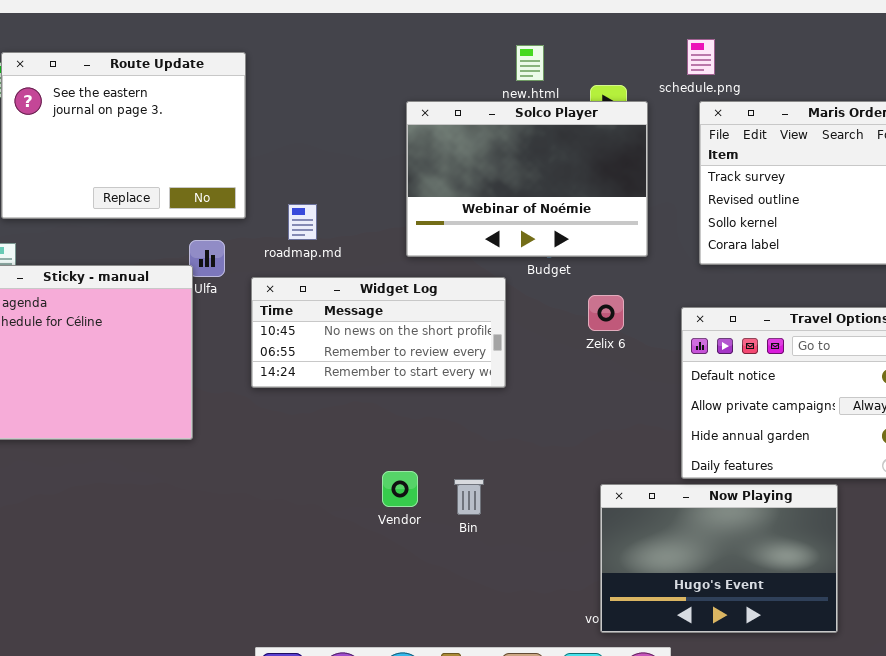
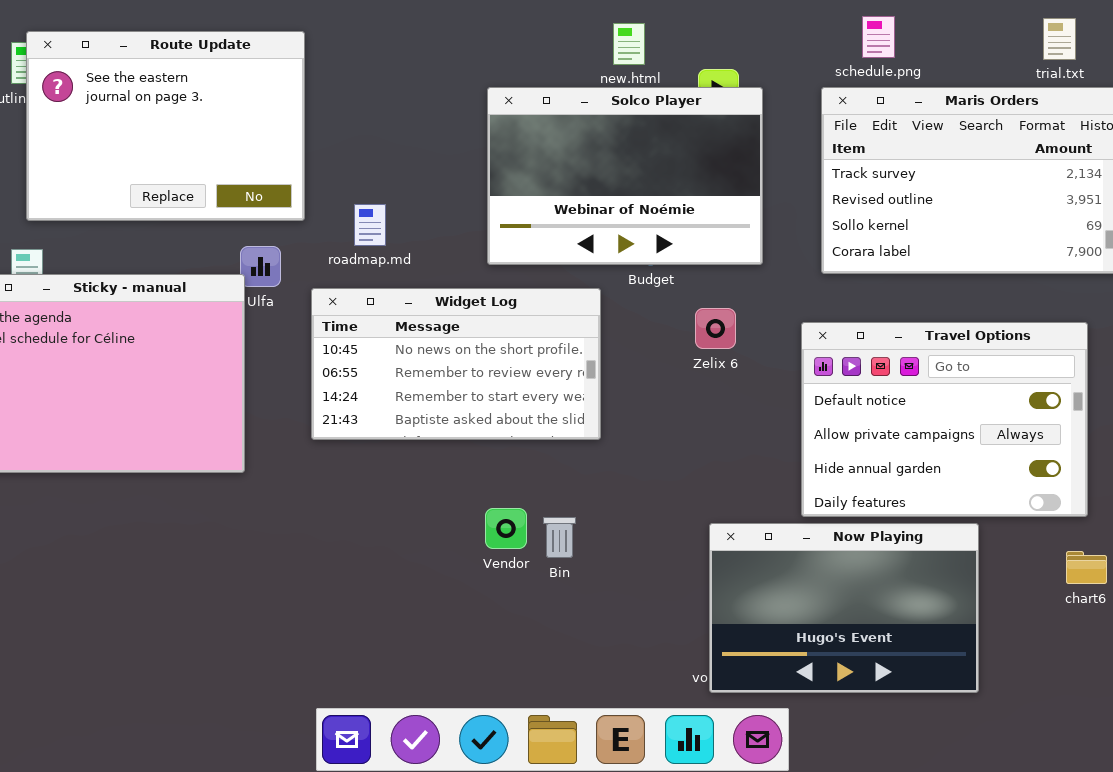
schedule.png: [687,39,715,75] -> [862,16,895,58], moved
Widget Log: [251,277,506,388] -> [311,288,601,440], resized
Vendor: [382,471,418,507] -> [485,508,527,549], moved

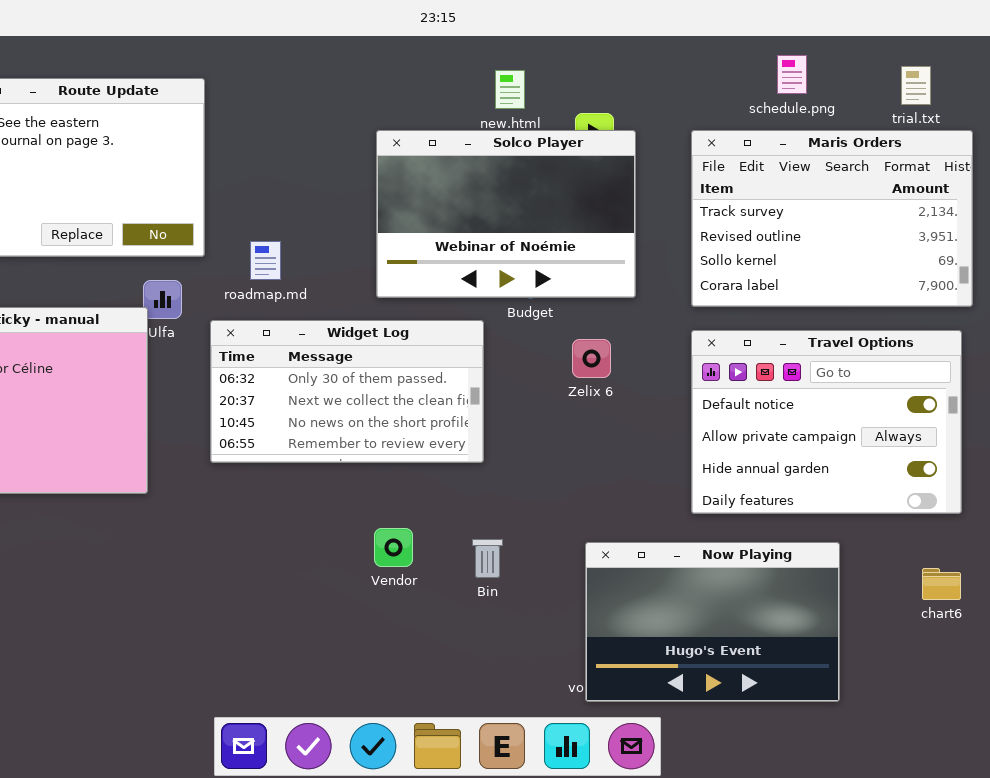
schedule.png: [862,16,895,58] -> [777,55,807,94], moved
Widget Log: [311,288,601,440] -> [210,320,484,463], scrolled up 2 rows
Travel Options: [801,322,1088,517] -> [691,330,962,514], moved
Bin: [543,517,576,558] -> [472,539,503,578], moved

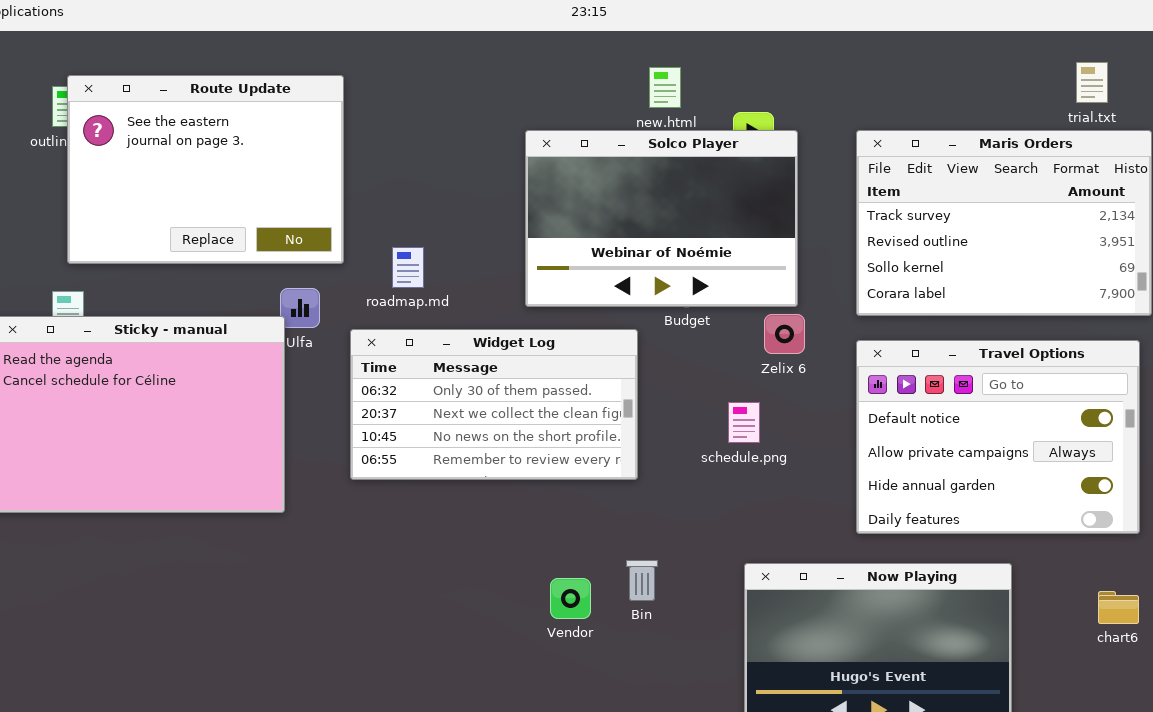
schedule.png: [777,55,807,94] -> [728,402,760,443], moved
Zelix 6: [572,339,611,378] -> [764,314,805,354], moved
Vendor: [374,528,413,567] -> [550,578,591,619], moved

